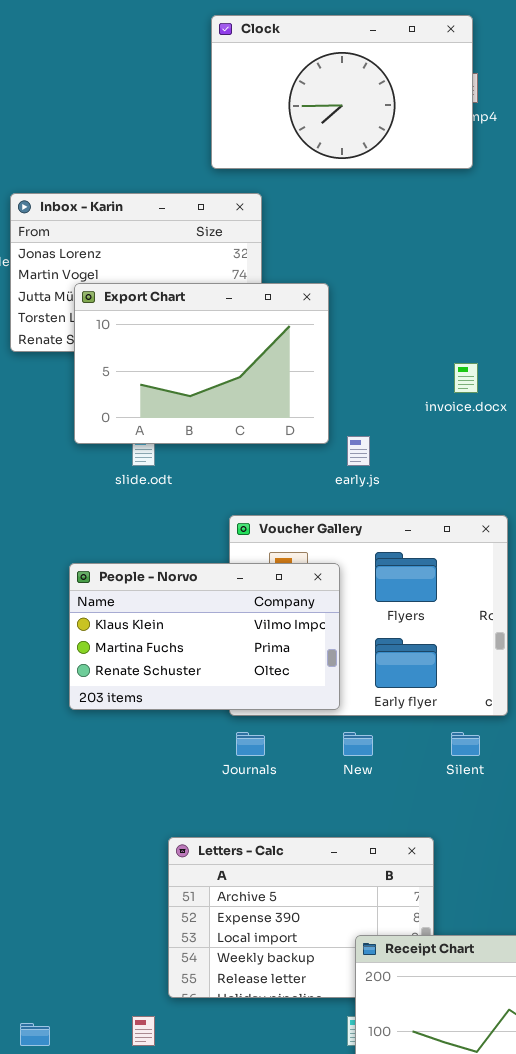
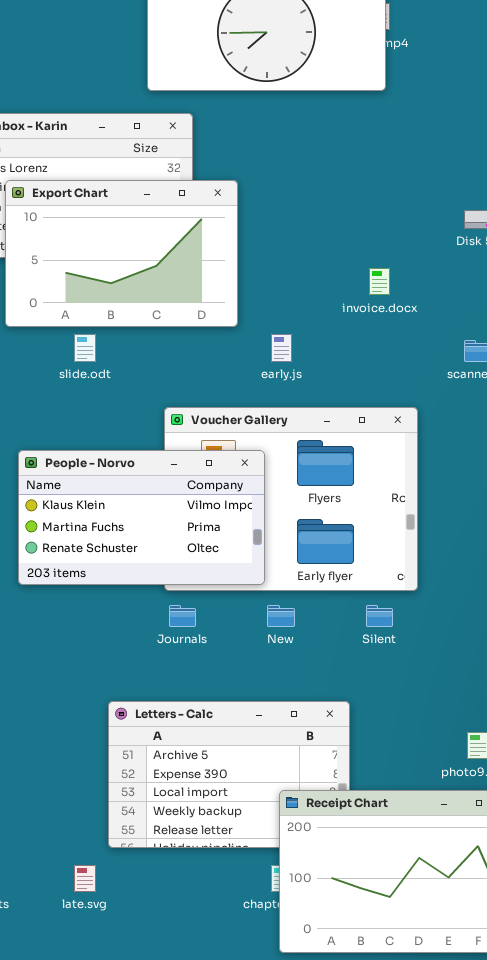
Export Chart: [74,283,329,444] -> [5,180,238,327], moved

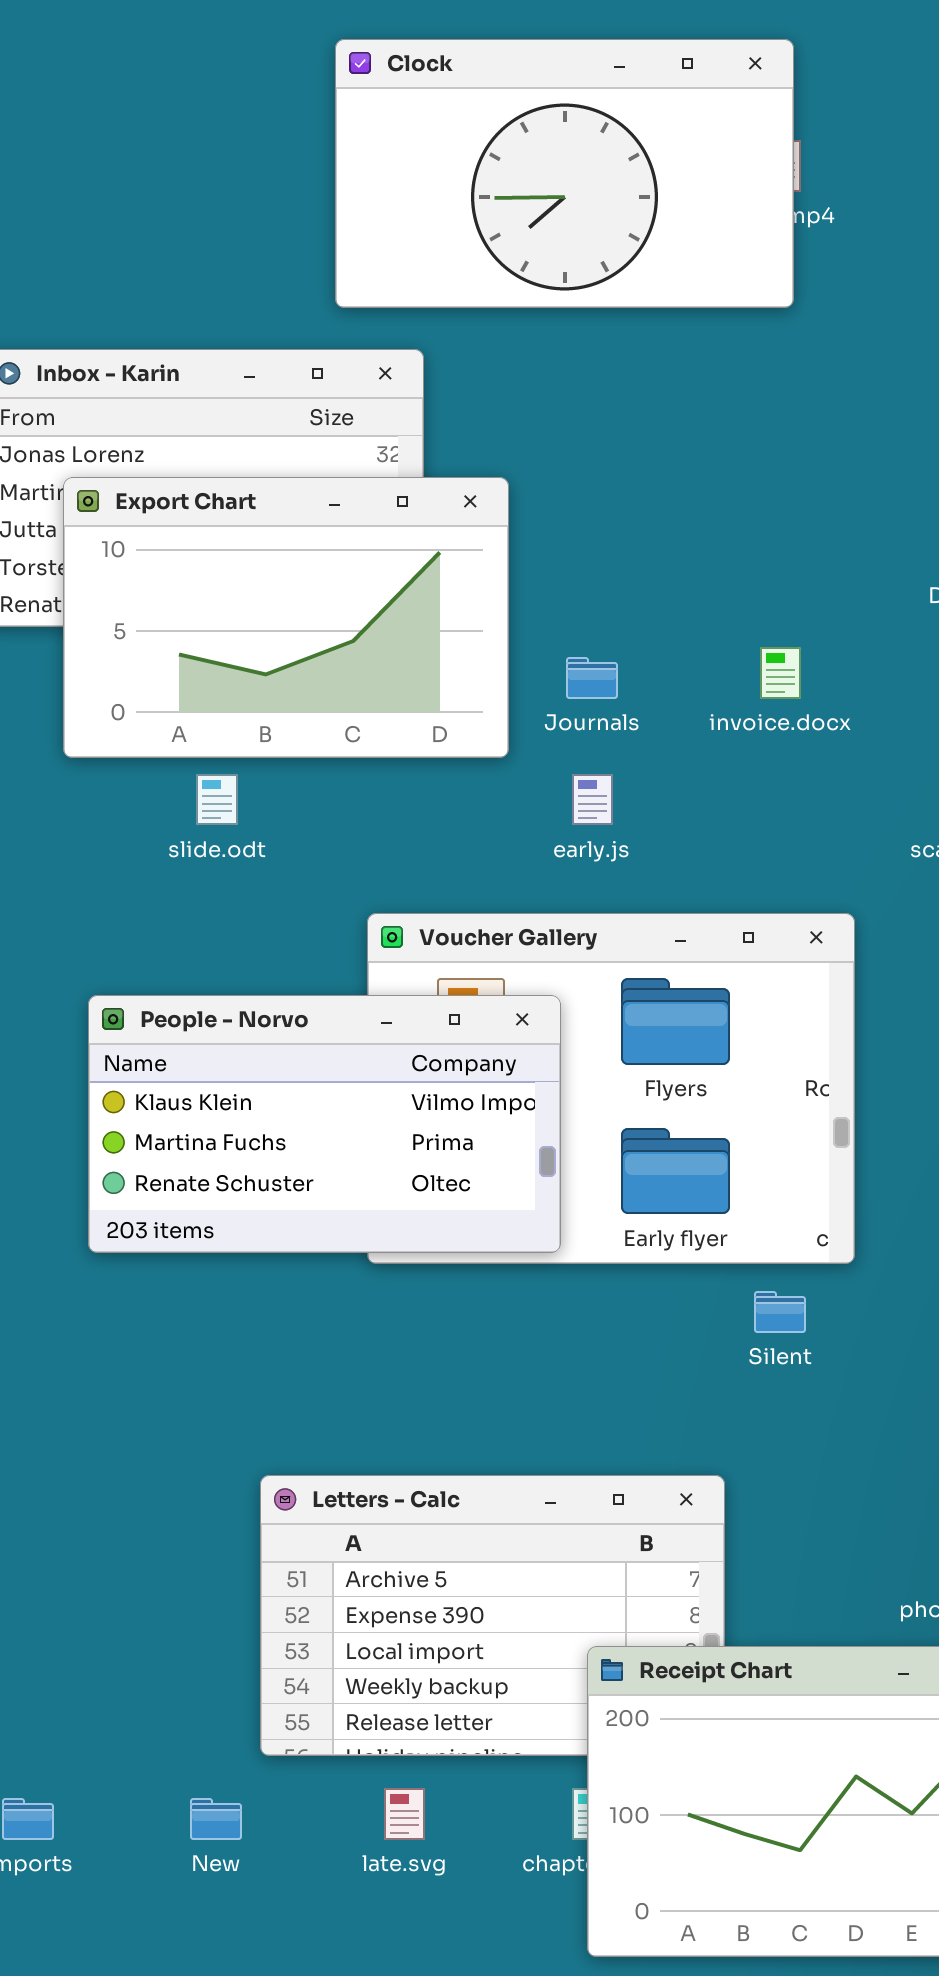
Journals: [169,605,196,627] -> [566,657,618,699], moved
New: [267,605,295,627] -> [190,1798,242,1840], moved
late.svg: [74,865,96,892] -> [384,1788,425,1840], moved

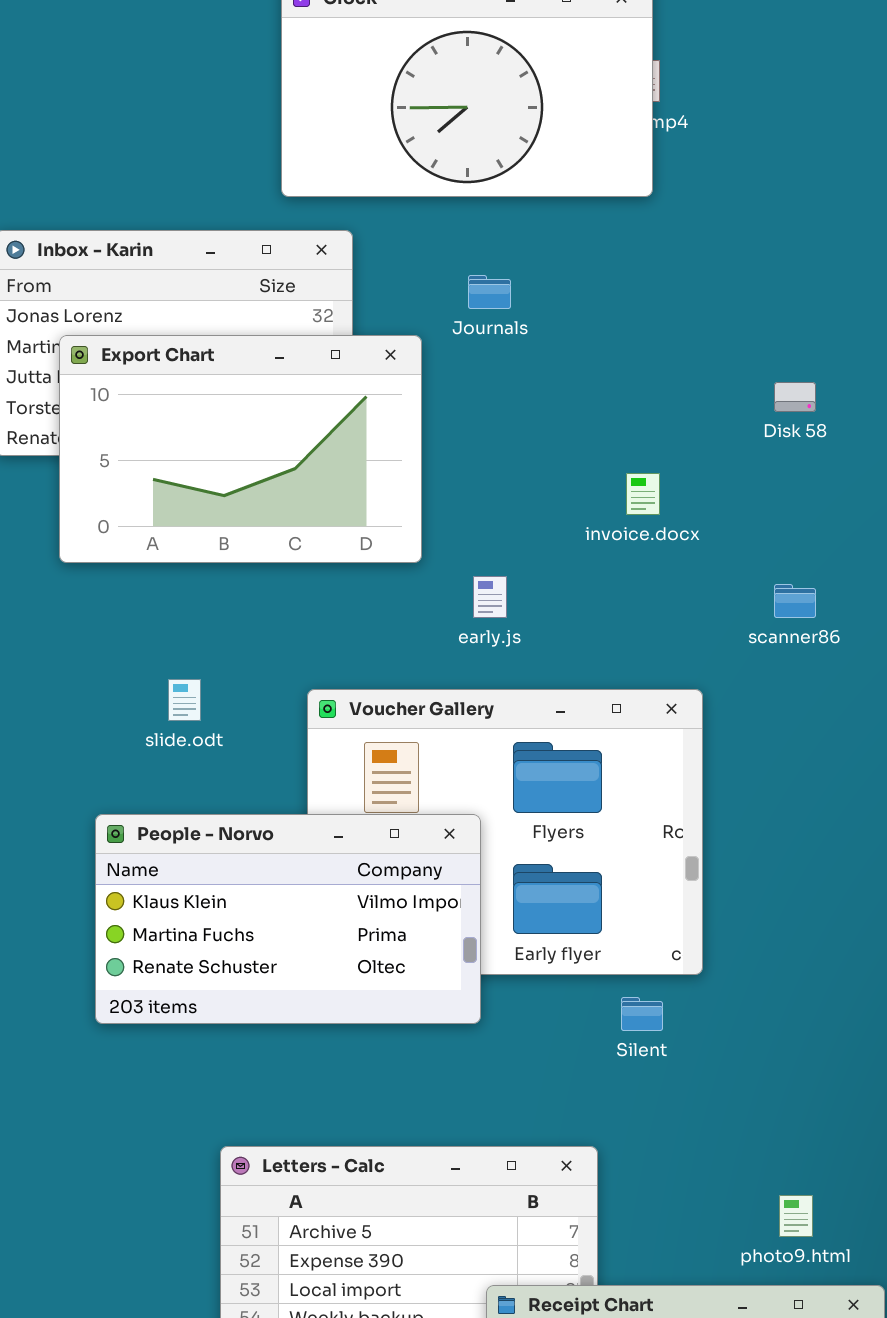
Journals: [566,657,618,699] -> [468,275,511,309], moved
slide.odt: [196,774,238,825] -> [168,679,201,721], moved
People - Norvo: [88,995,561,1253] -> [95,814,481,1024], moved

